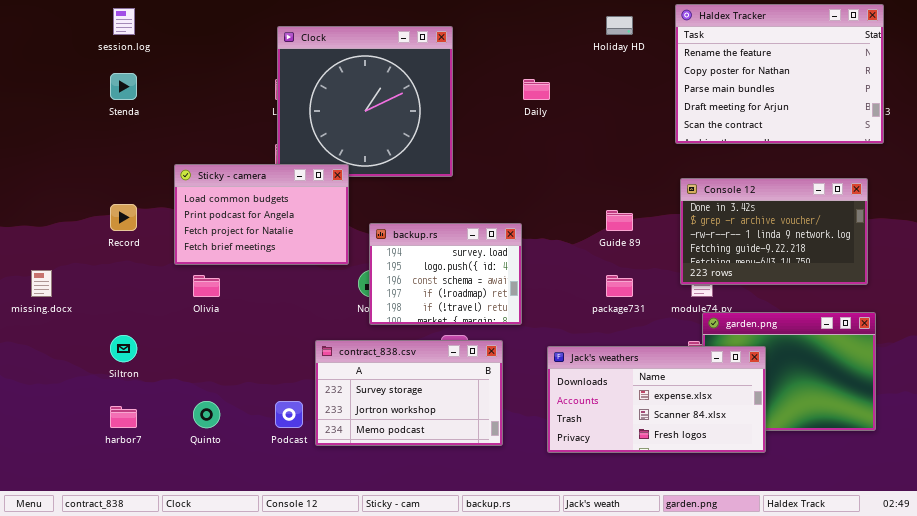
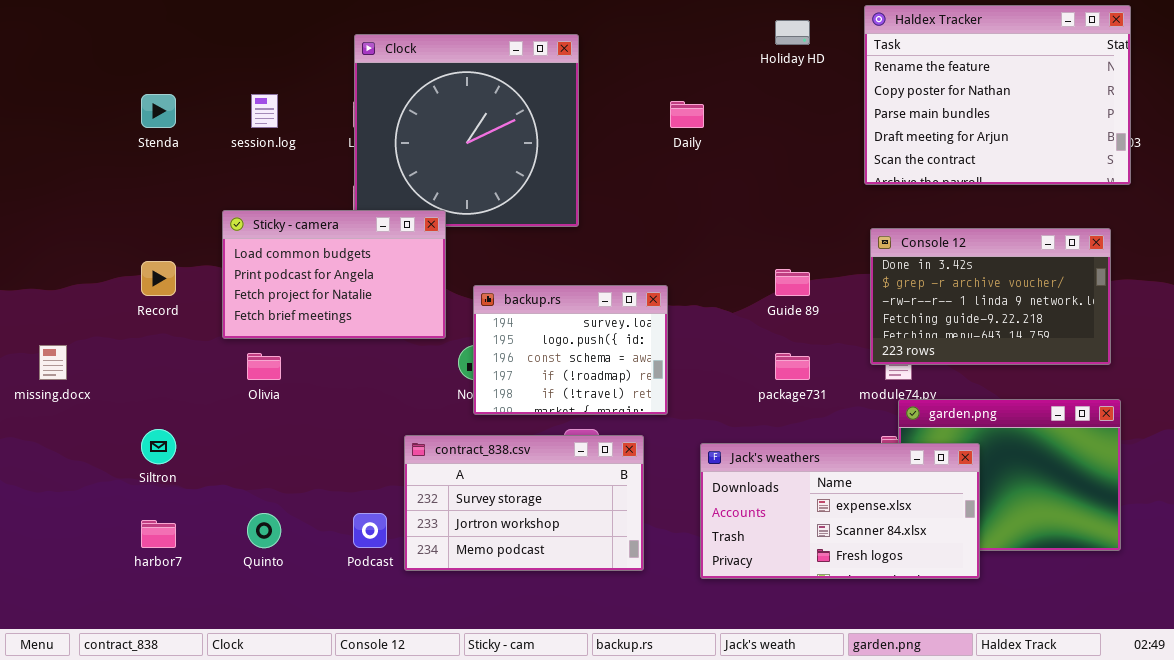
session.log: [113,8,135,35] -> [251,94,278,128], moved

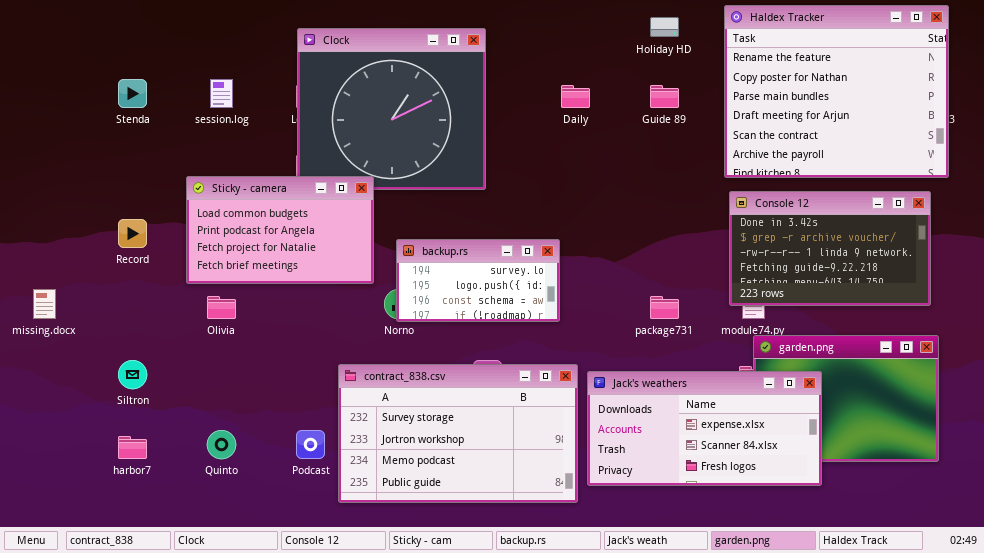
Haldex Tracker: [864,5,1131,185] -> [724,5,949,178], resized
Guide 89: [775,269,810,296] -> [650,85,679,108], moved
backup.rs: [473,285,668,415] -> [396,239,560,322], resized
contract_838.csv: [404,435,644,571] -> [338,364,578,503], resized

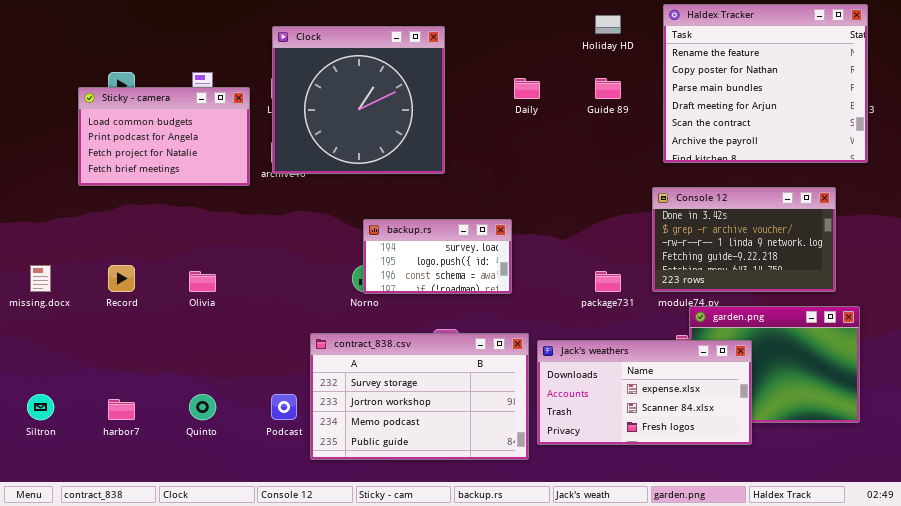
Sticky - camera: [186,176,374,284] -> [78,87,250,186], moved
Console 12: [729,191,931,306] -> [652,187,836,292], moved
Record: [118,219,147,248] -> [108,265,135,292], moved
Siltron: [118,360,147,389] -> [27,394,54,420], moved

